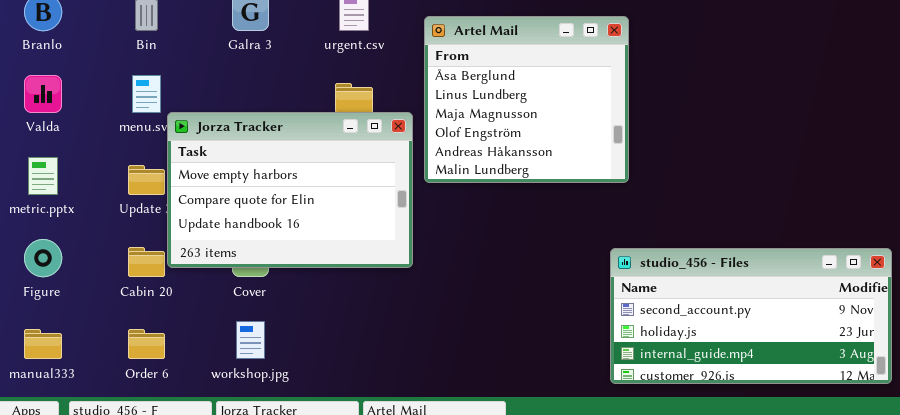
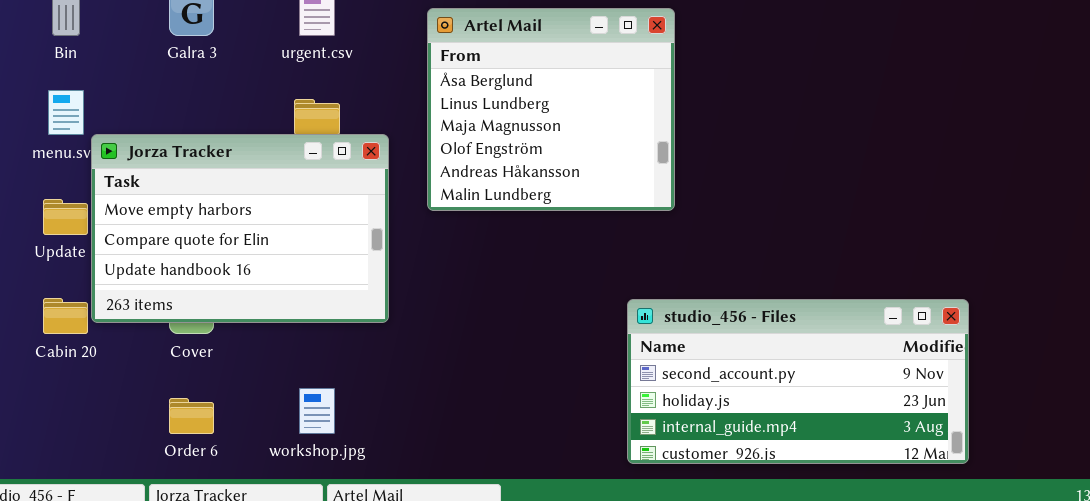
Artel Mail: [424,16,629,183] -> [427,8,675,211], moved
workshop.jpg: [236,321,265,359] -> [299,388,335,434], moved
Order 6: [128,329,165,359] -> [169,398,214,434], moved

